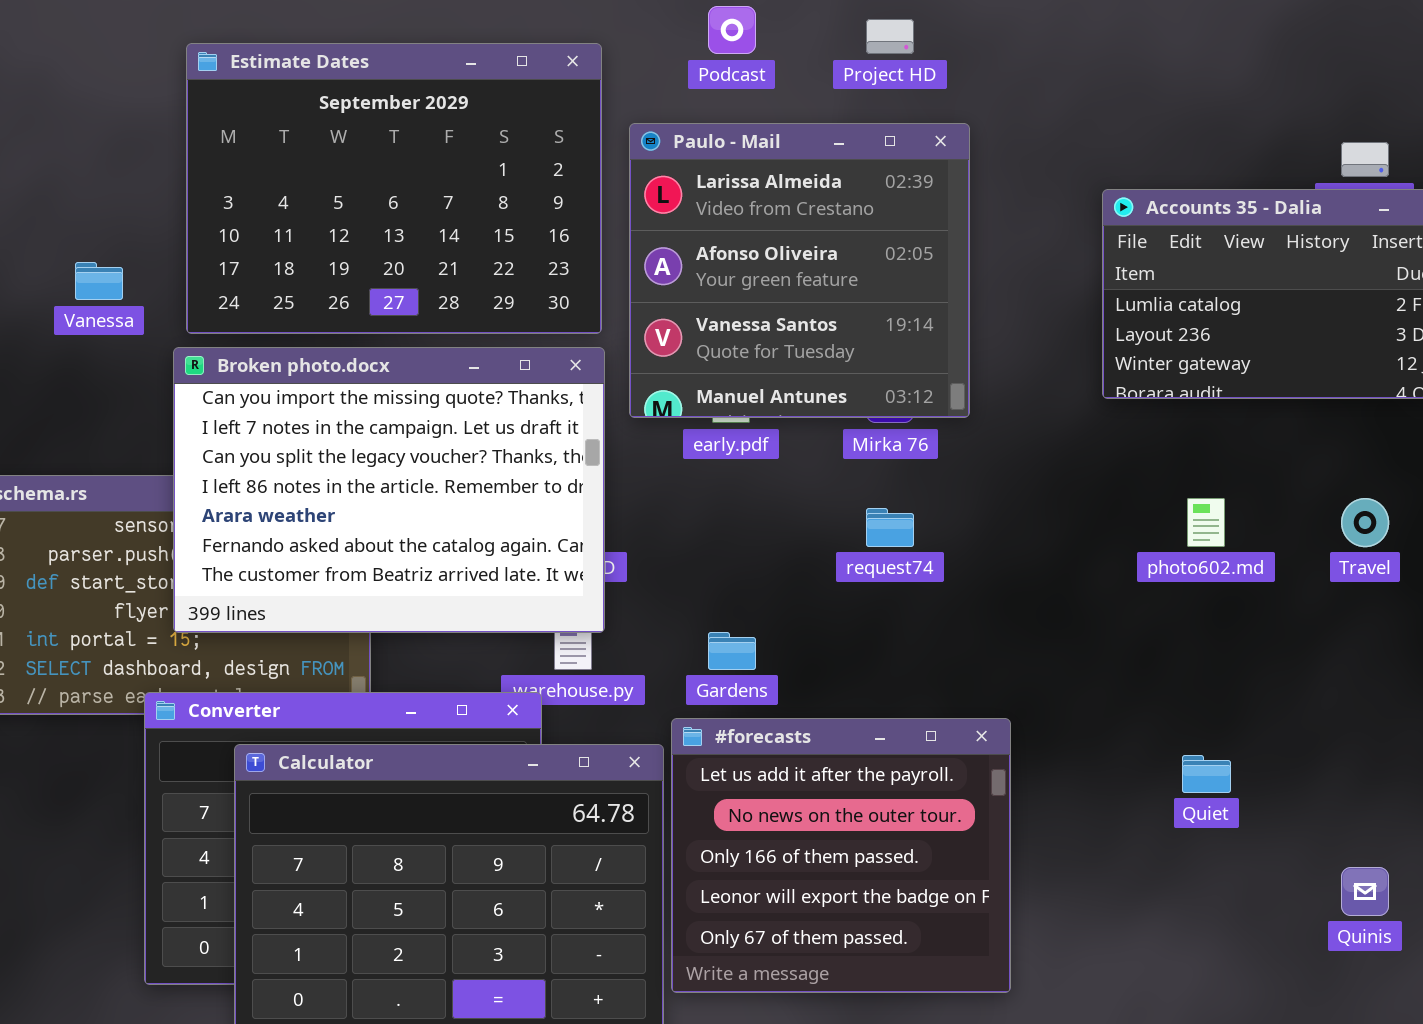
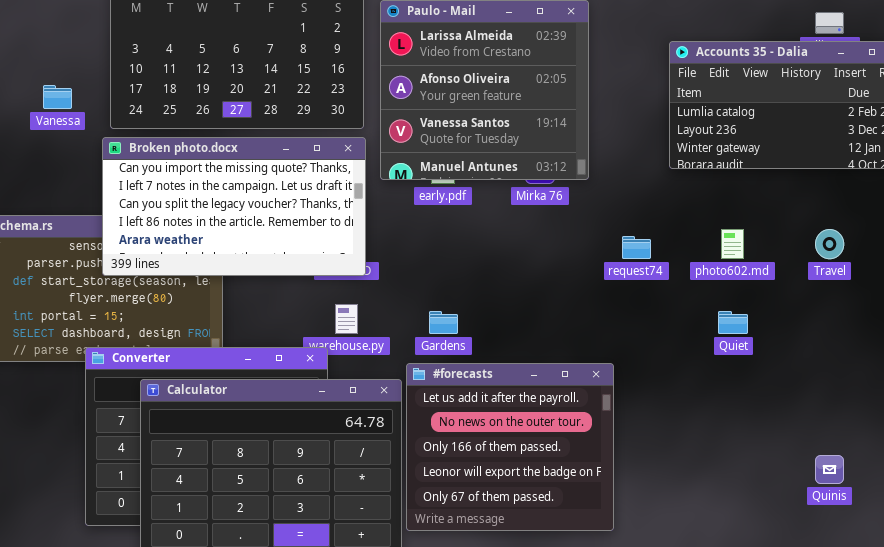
Broken photo.docx: [173,347,605,633] -> [102,137,366,276], resized
request74: [866,508,914,547] -> [622,236,651,259], moved
Quiet: [1182,755,1231,793] -> [718,311,748,334], moved

